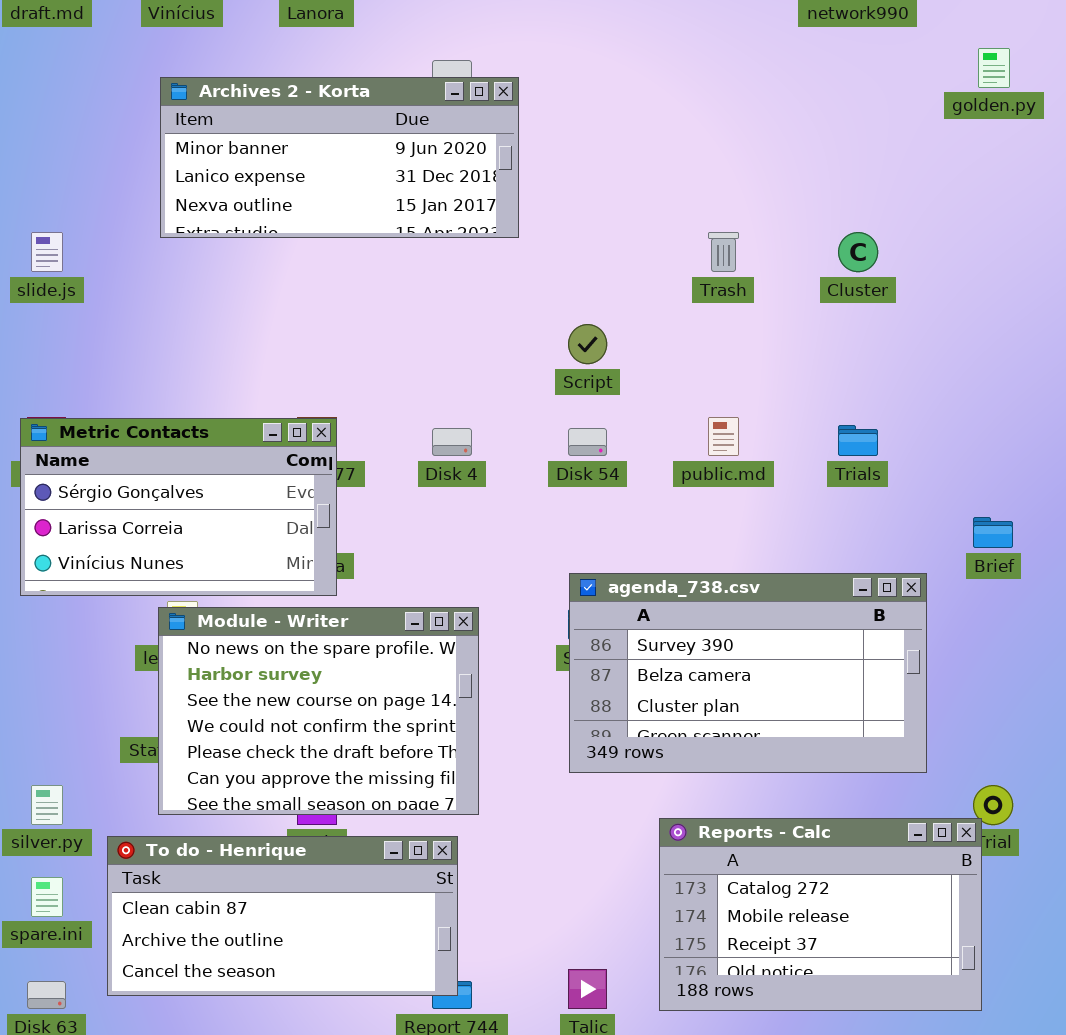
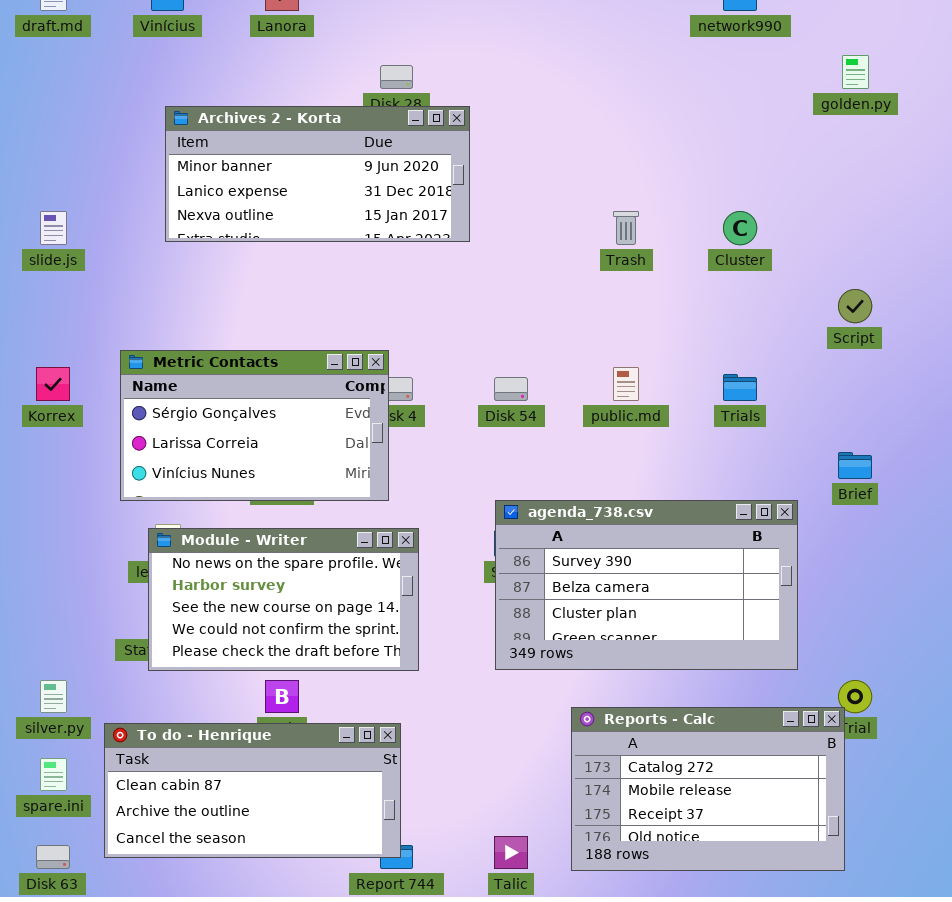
Archives 2 - Korta: [160,77,519,238] -> [165,106,470,242], moved
Script: [568,324,607,364] -> [838,289,872,323], moved
Metric Contacts: [20,418,337,596] -> [120,350,389,501], moved
Module - Writer: [158,607,479,815] -> [148,528,419,671], resized

